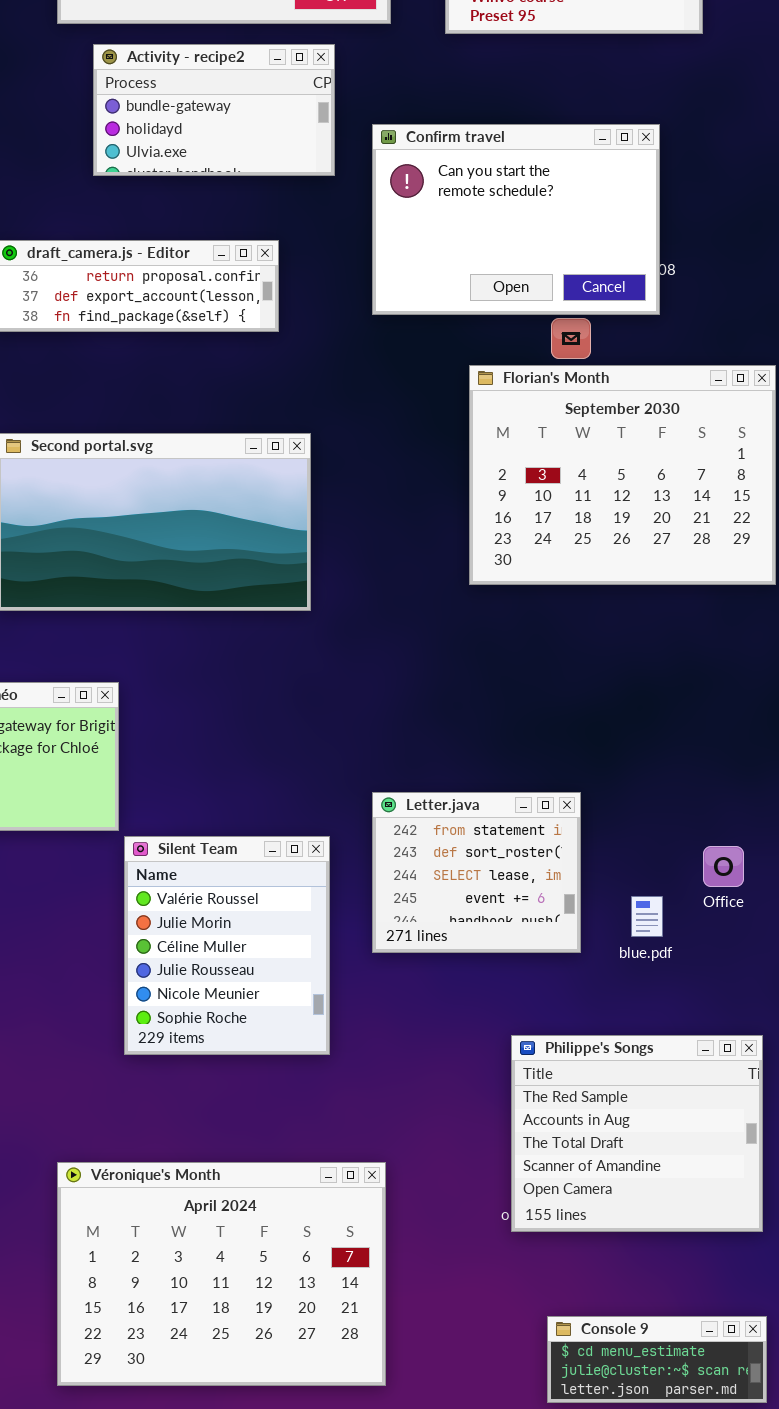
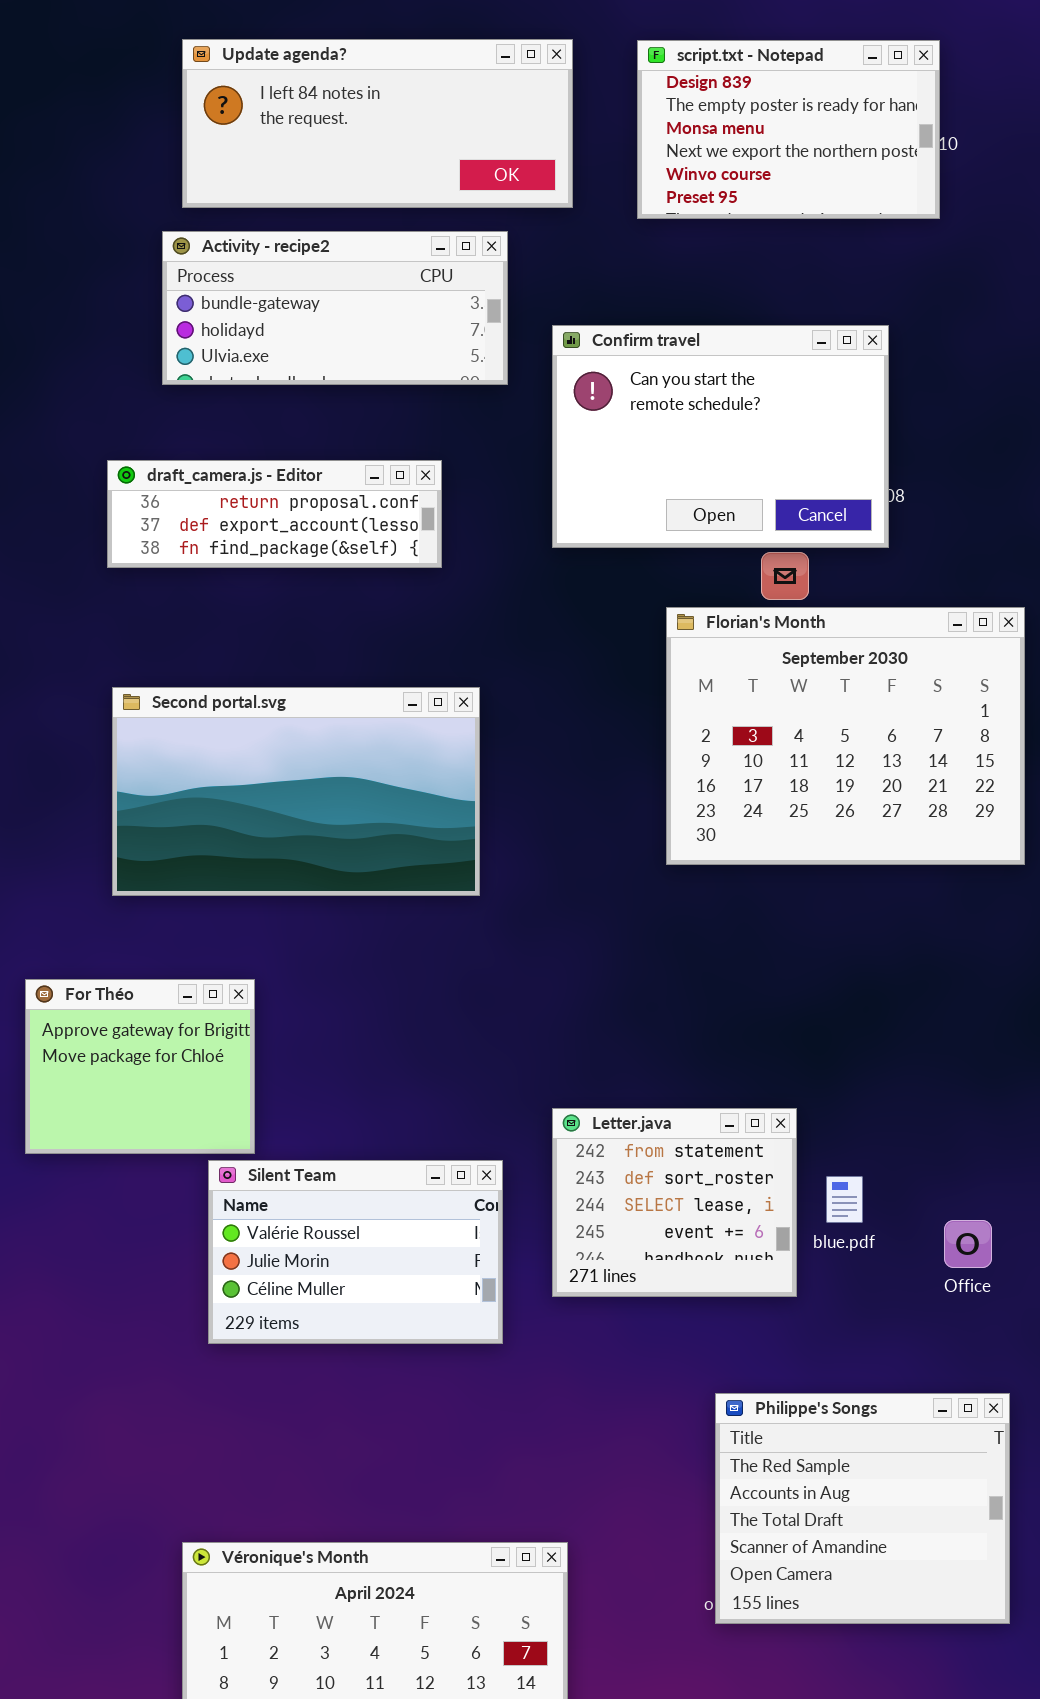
Activity - recipe2: [93,44,335,176] -> [162,231,508,385], resized
Silent Team: [124,836,330,1055] -> [208,1160,503,1344], resized
Office: [703,846,744,887] -> [944,1220,992,1268], moved
blue.pdf: [631,896,663,937] -> [826,1176,863,1223], moved

